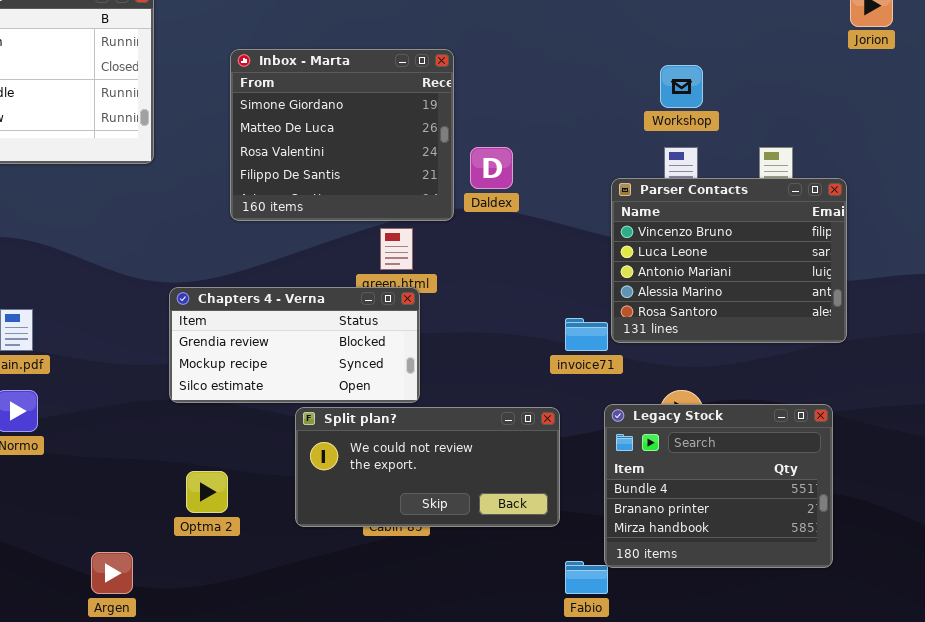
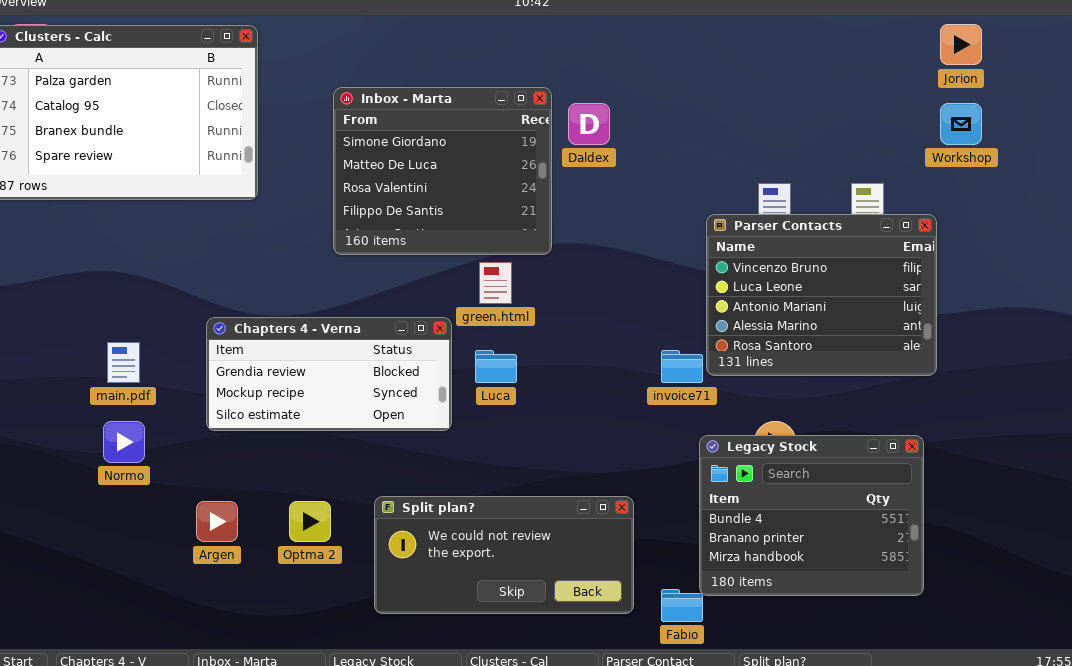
Workshop: [660,65,703,108] -> [940,103,982,145], moved
Daldex: [470,147,513,189] -> [568,103,610,145], moved
Chapters 4 - Verna: [169,287,420,403] -> [206,317,452,431], moved
Split plan?: [295,407,560,527] -> [374,496,634,614], moved
Argen: [91,552,133,594] -> [196,501,238,542], moved

